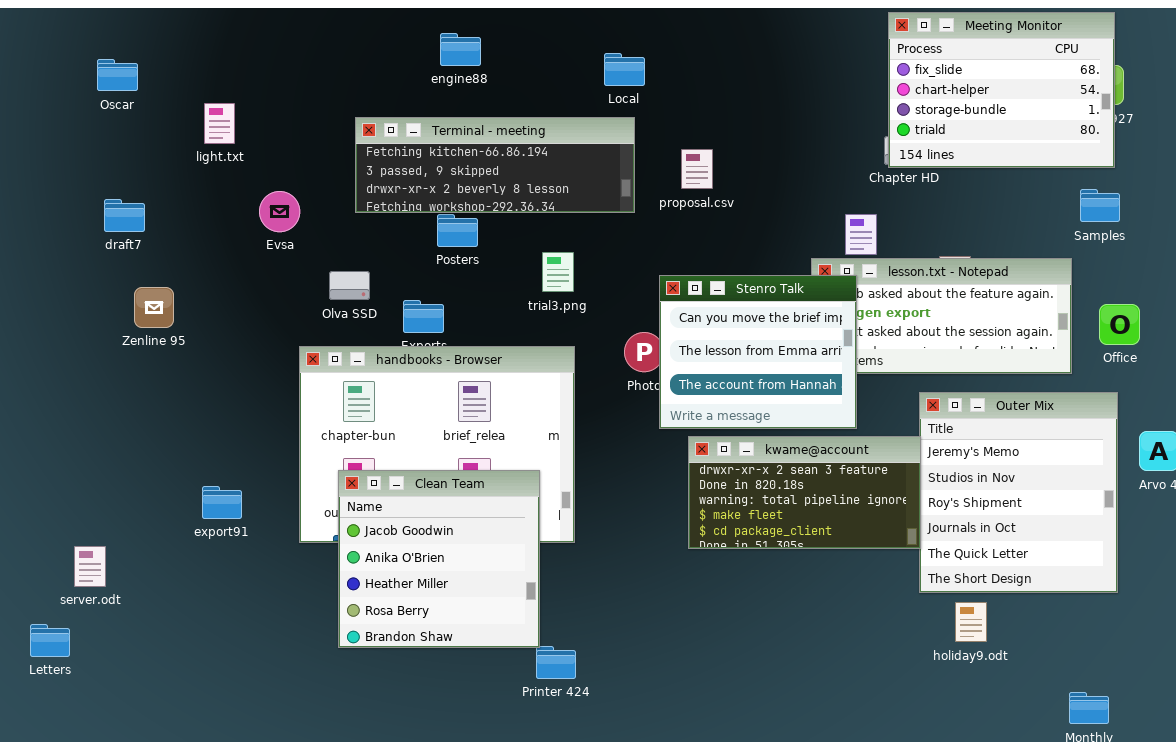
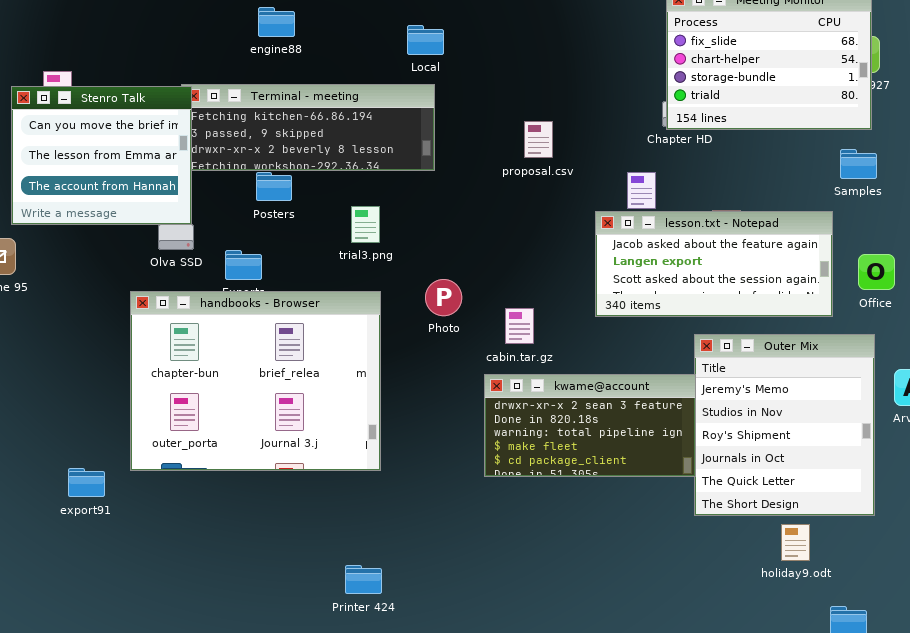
proposal.csv: [681,149,713,189] -> [524,121,553,158], moved
Stenro Talk: [659,275,857,429] -> [11,86,192,225], moved
Clean Team: [338,470,540,648] -> none, closed
export91: [202,486,242,519] -> [68,468,105,497], moved
holiday9.odt: [955,602,987,642] -> [781,524,810,561], moved

